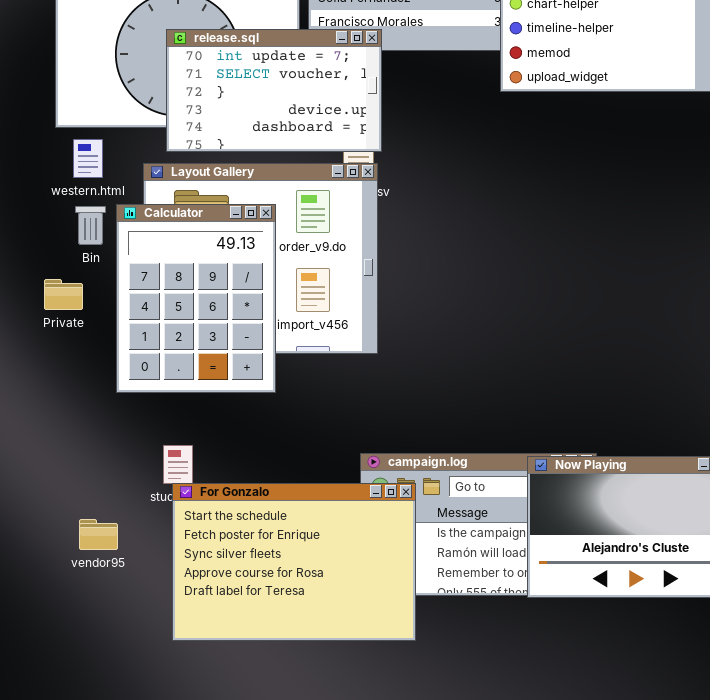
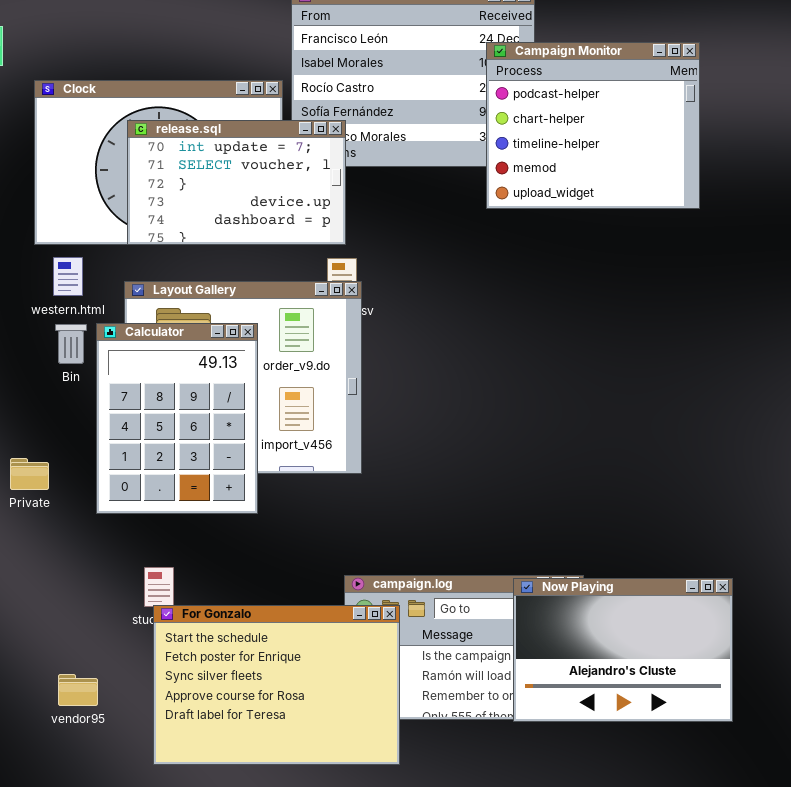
release.sql: [166,29,382,152] -> [127,120,346,245], moved
Private: [44,279,83,310] -> [10,458,49,490], moved
vendor95: [79,519,118,550] -> [58,674,98,706], moved

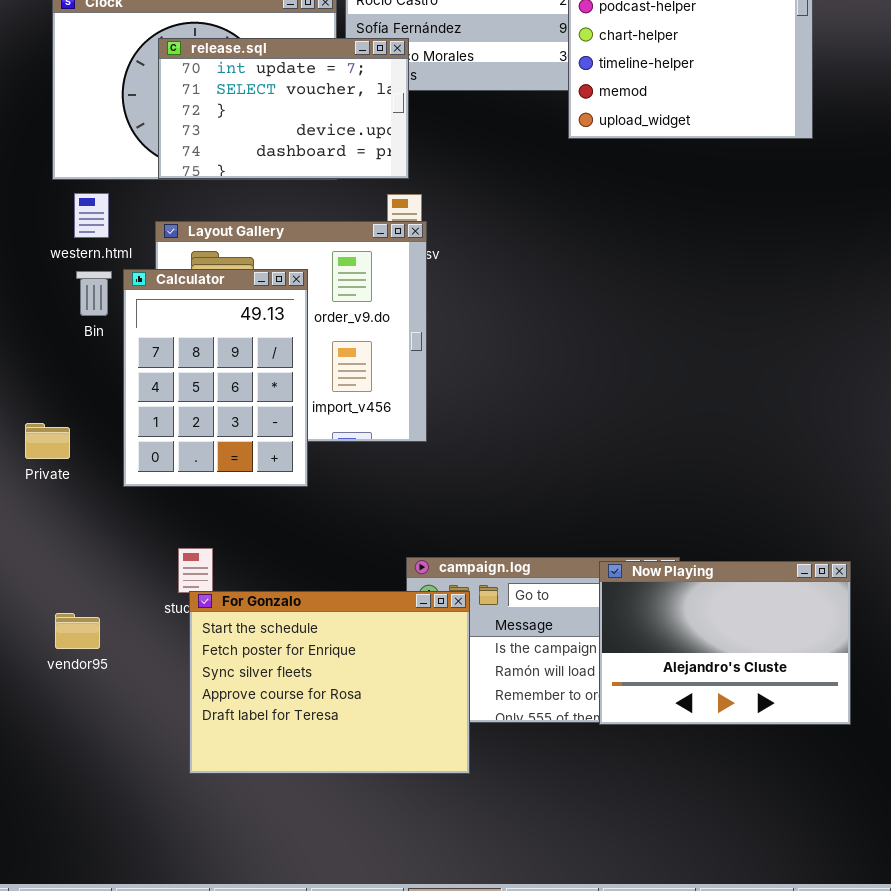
vendor95: [58,674,98,706] -> [55,613,100,649], moved

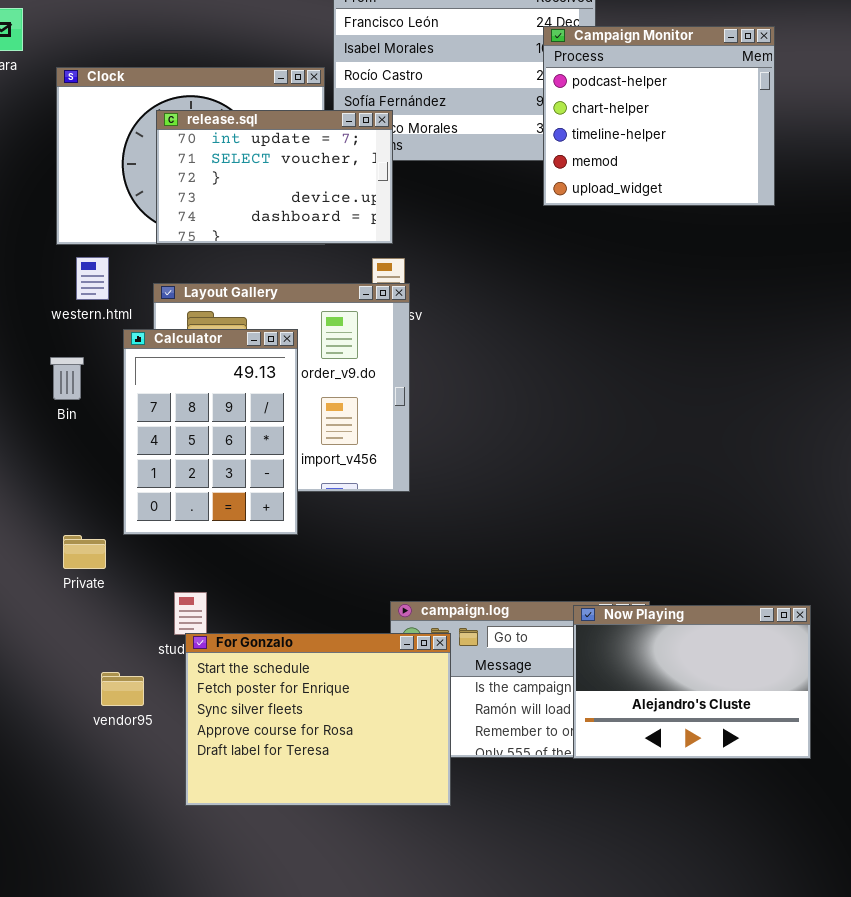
Bin: [76,271,112,316] -> [50,357,84,400], moved
Private: [25,423,70,459] -> [63,535,106,569], moved
vendor95: [55,613,100,649] -> [101,672,144,706], moved

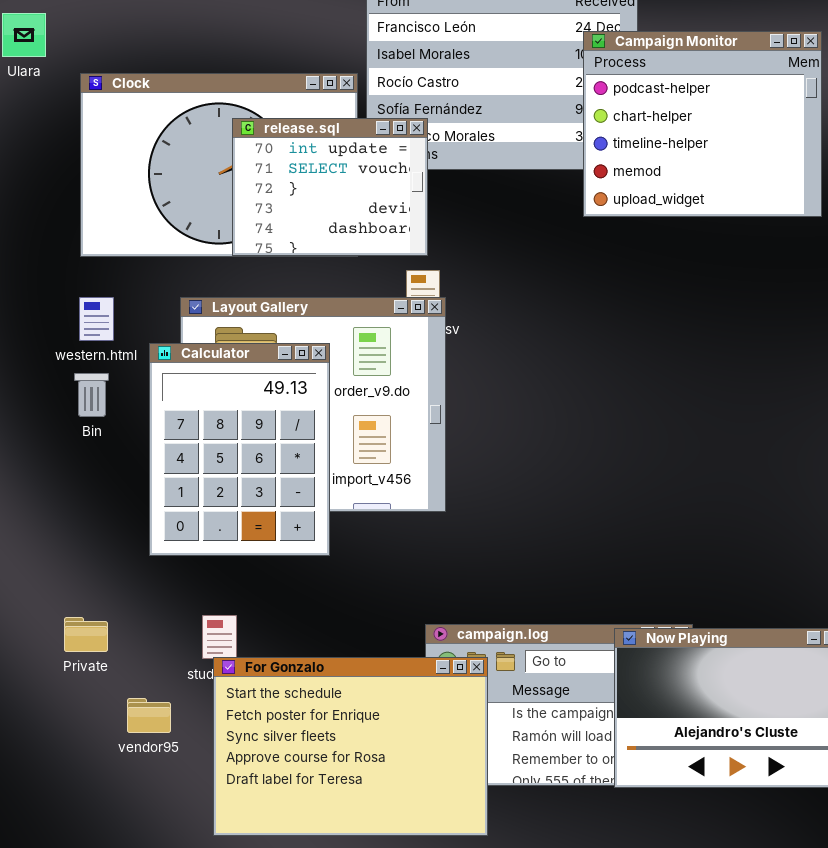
release.sql: [156,110,393,244] -> [232,118,428,256], resized
western.html: [76,257,109,300] -> [79,297,114,341], moved
Private: [63,535,106,569] -> [64,617,108,652], moved

